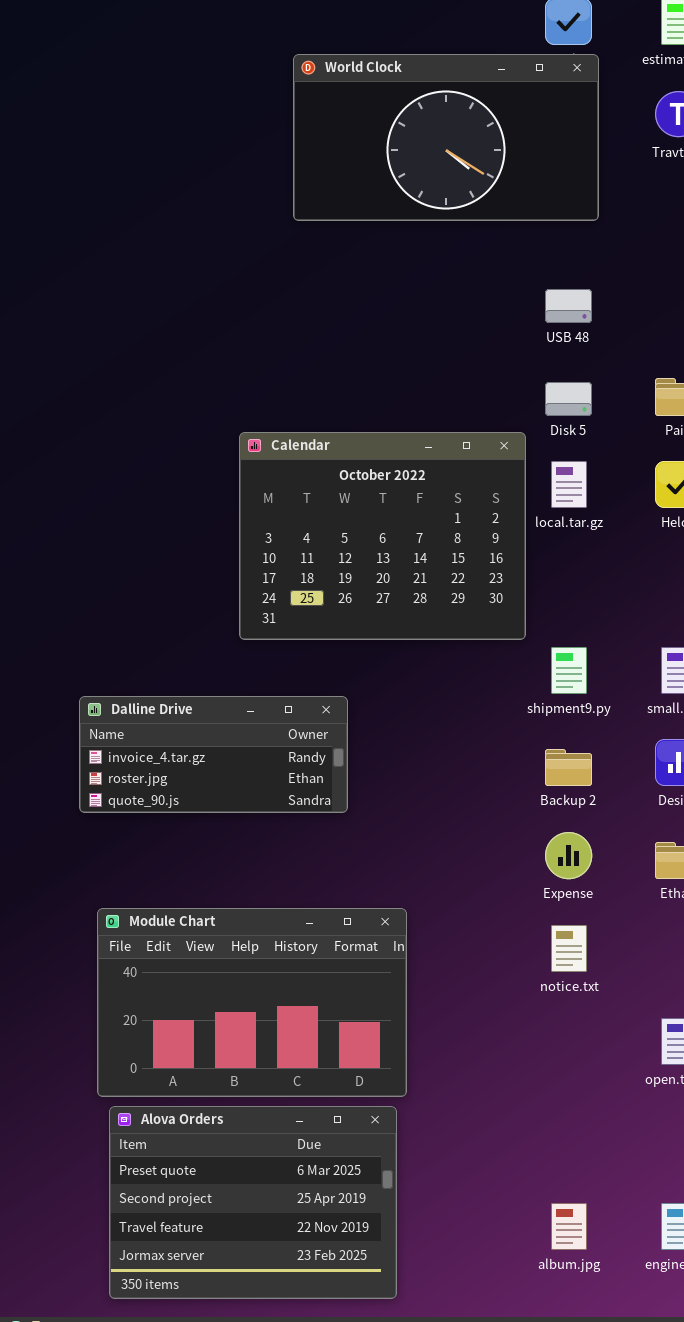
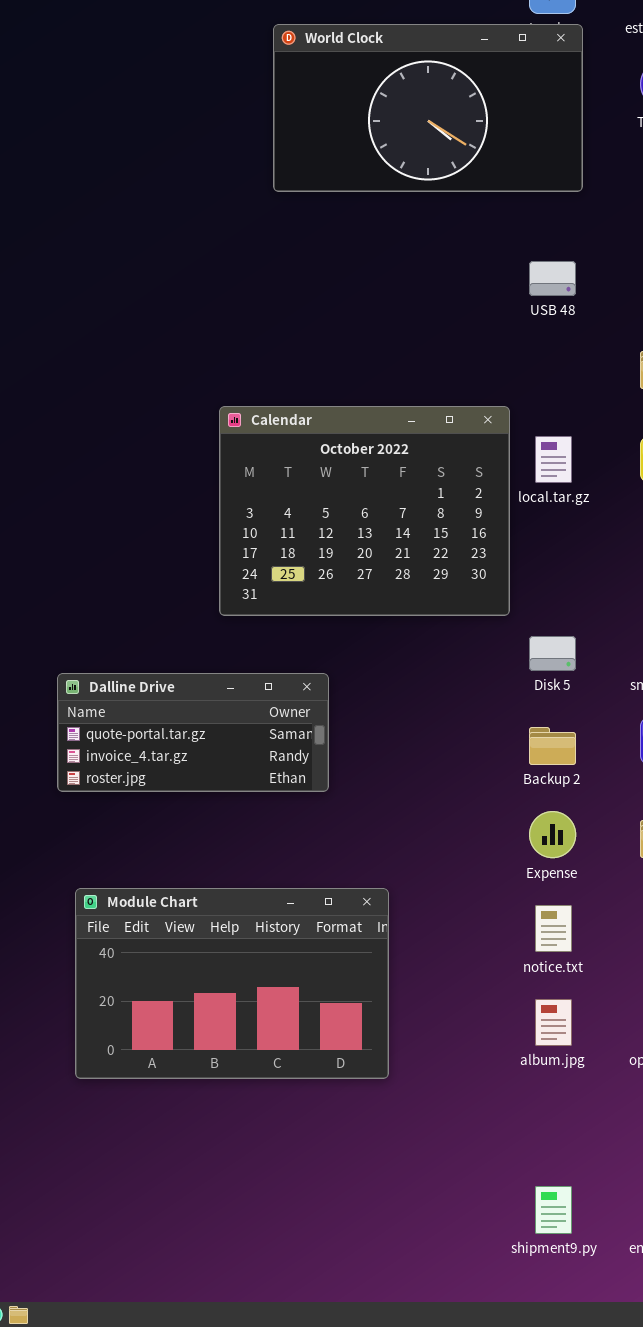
Disk 5: [545,382,592,416] -> [529,636,576,671], moved
shipment9.py: [551,647,587,694] -> [535,1186,572,1234], moved
Dalline Drive: [79,696,348,813] -> [57,673,329,792], scrolled up 1 row
Alova Orders: [109,1106,397,1299] -> none, closed
album.jpg: [551,1203,587,1250] -> [535,999,572,1046], moved

